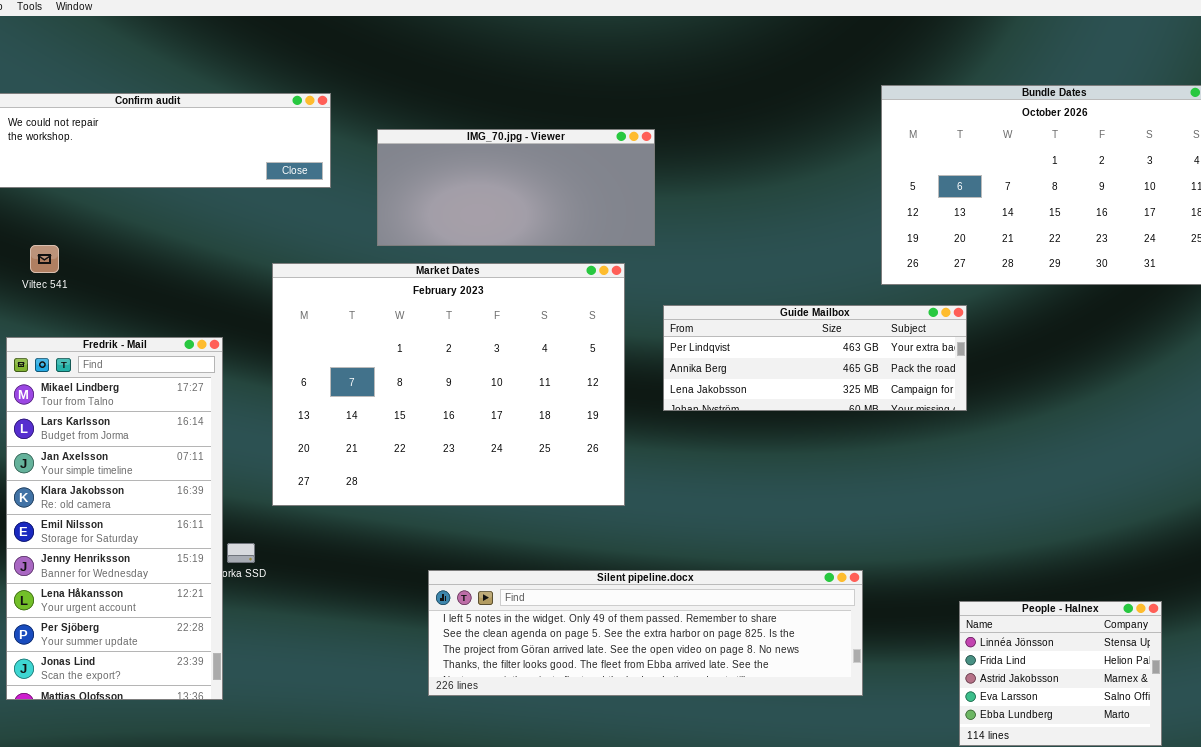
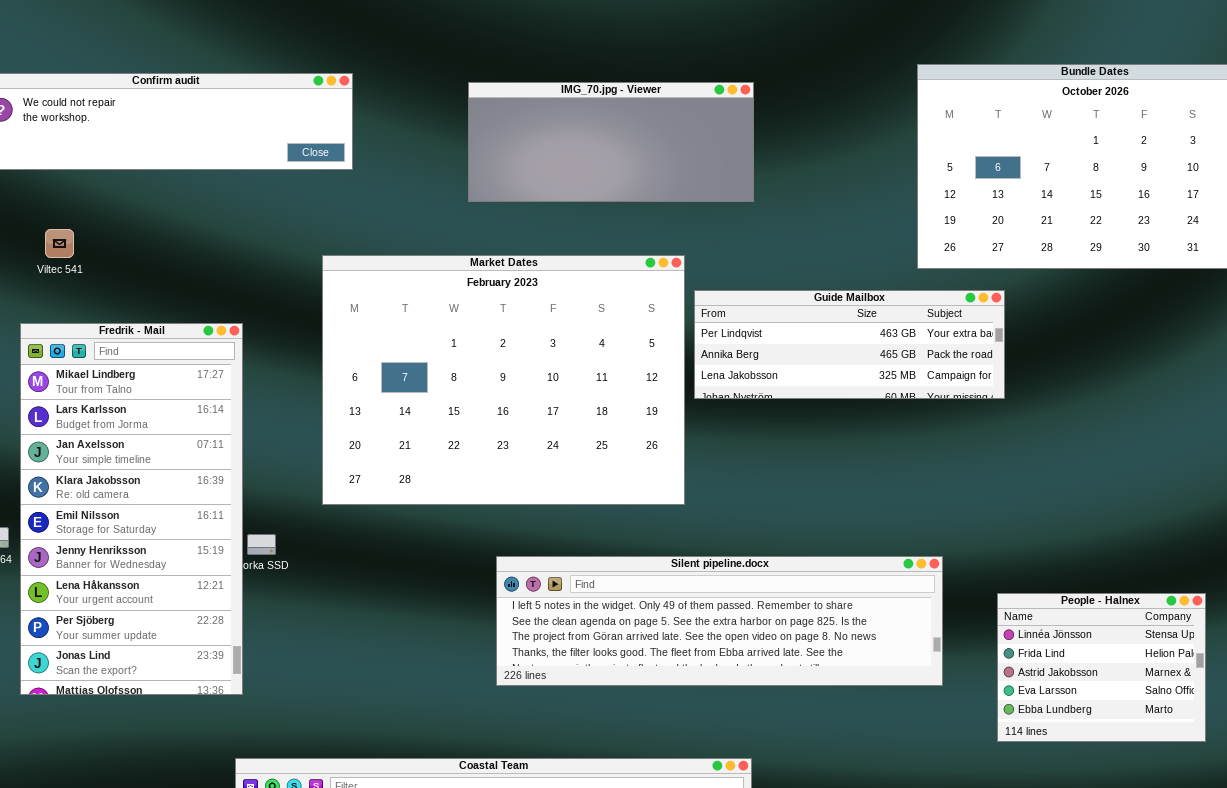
IMG_70.jpg - Viewer: [377,129,655,246] -> [468,82,754,202], moved
Market Dates: [272,263,625,506] -> [322,255,685,505], moved
Silent pipeline.docx: [428,570,863,696] -> [496,556,943,686], moved

